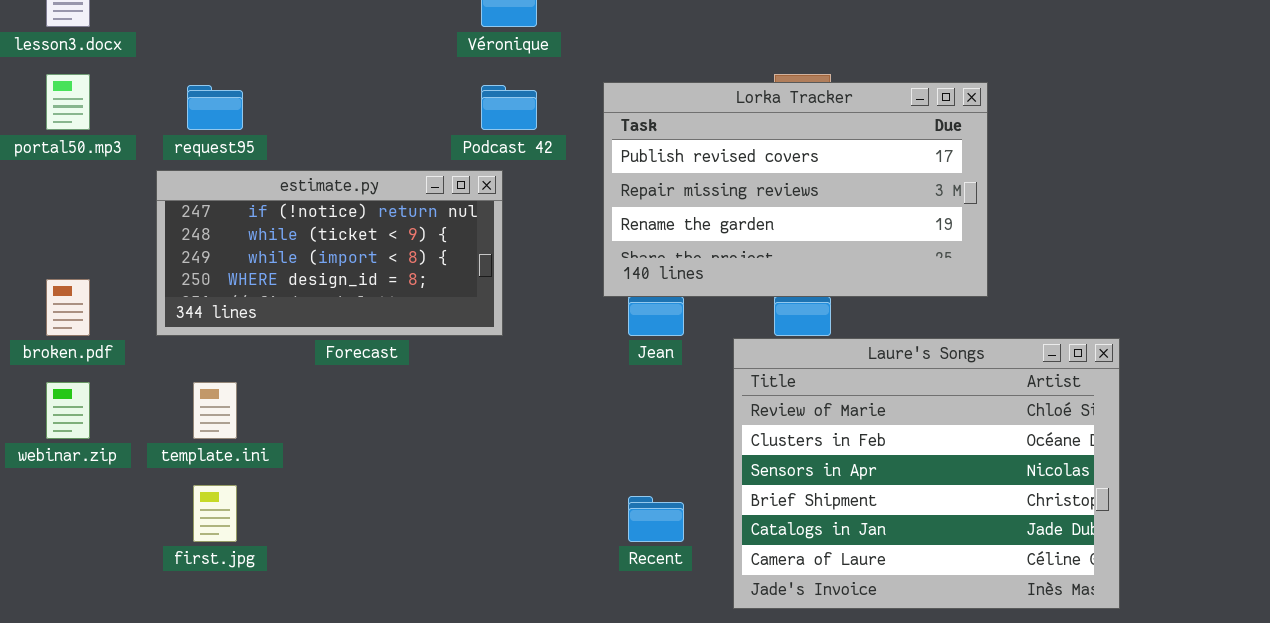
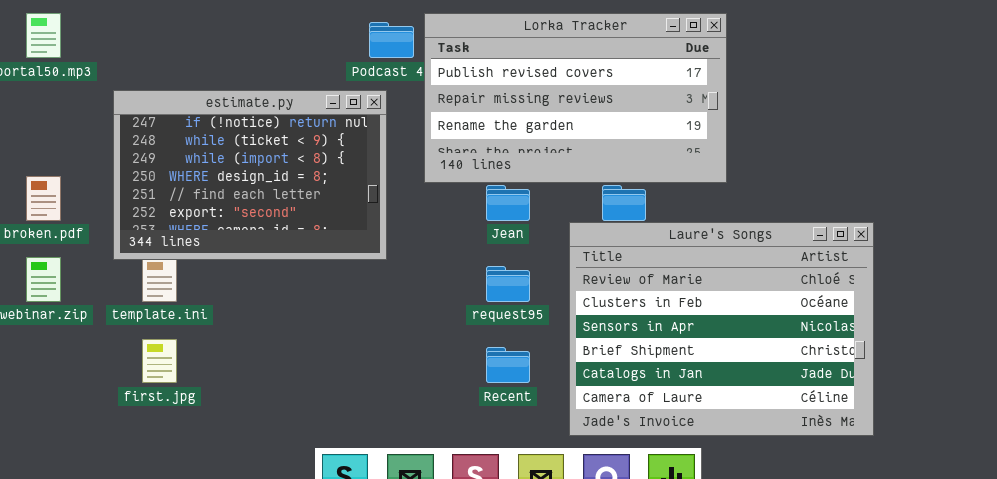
Lorka Tracker: [603,82,988,297] -> [424,13,727,183], moved
request95: [187,85,243,130] -> [486,266,530,302], moved
estimate.py: [156,170,503,336] -> [113,90,387,260], resized

